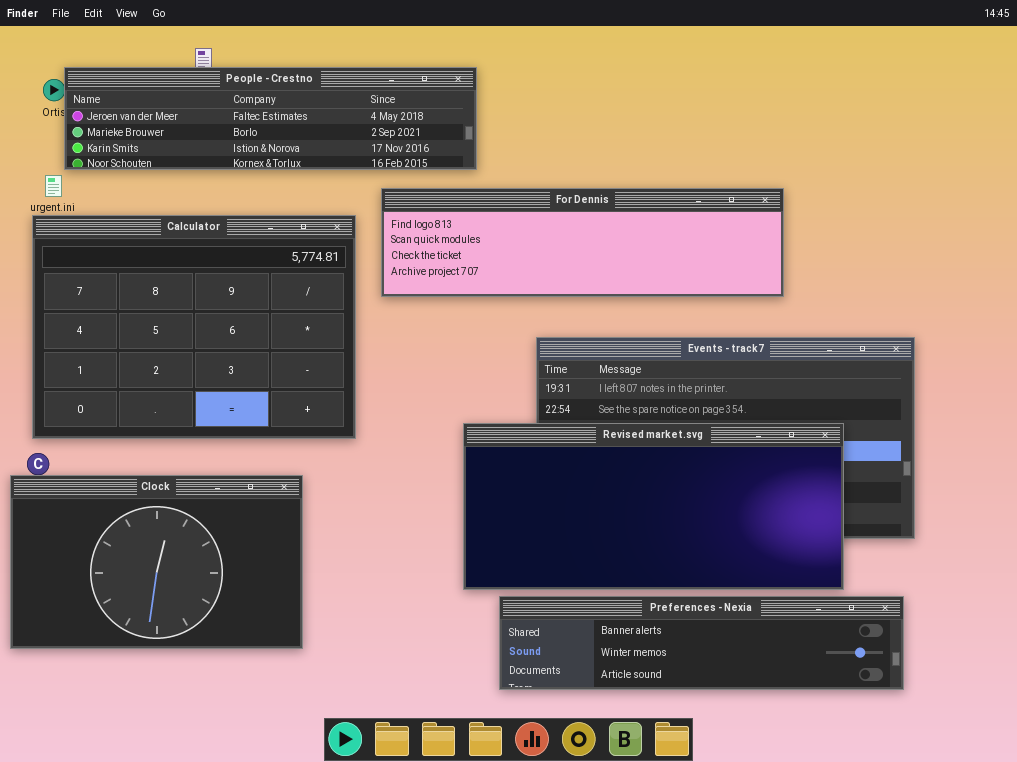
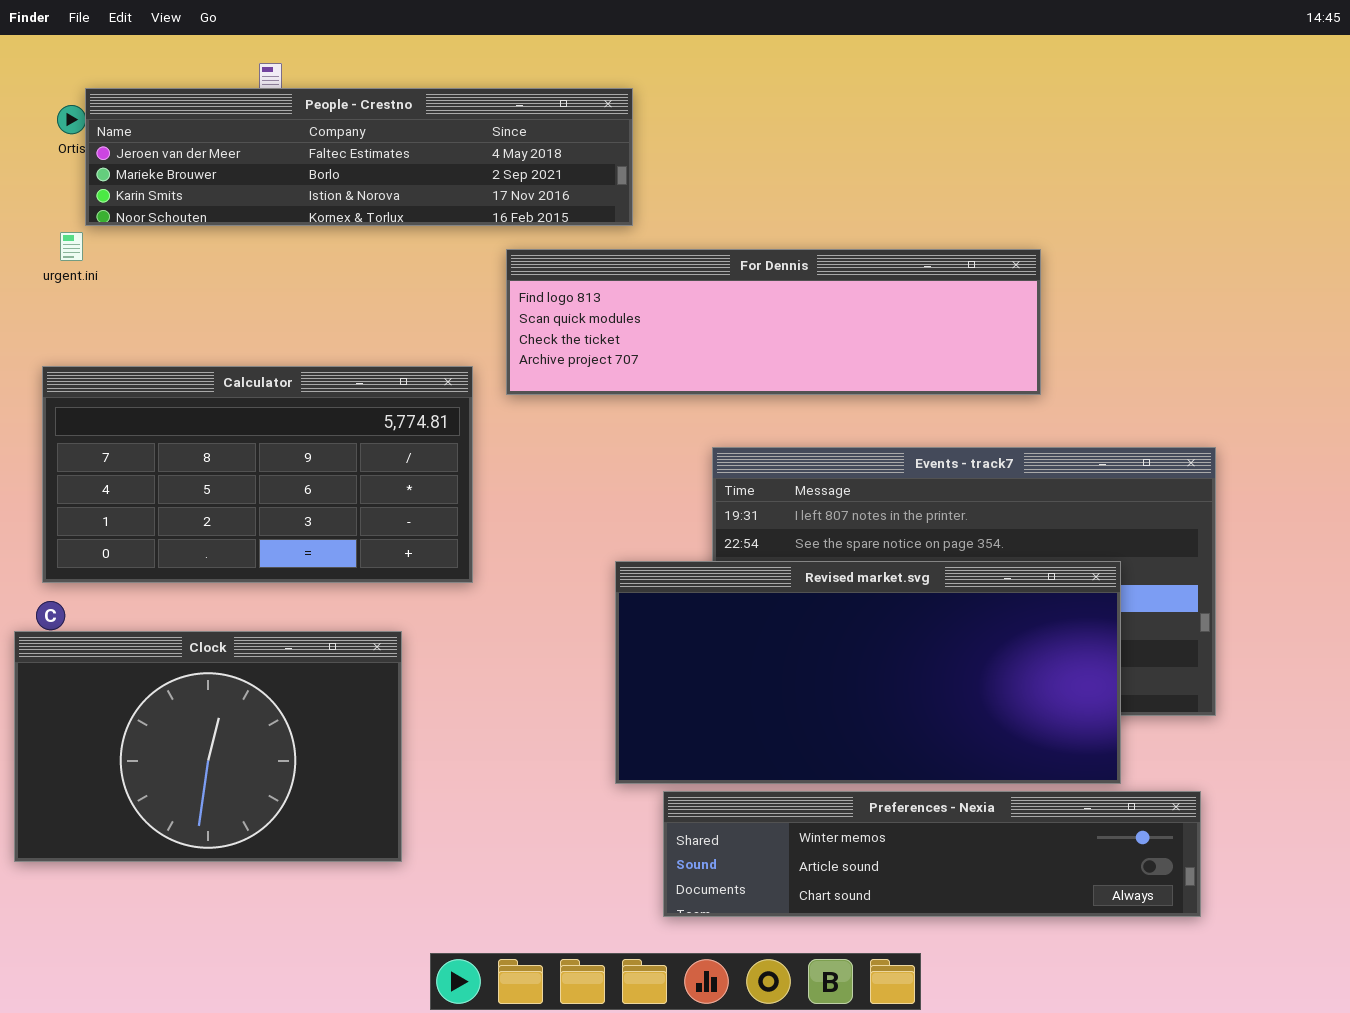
Calculator: [32,215,356,439] -> [42,366,473,583], resized
Preferences - Nexia: [499,596,904,690] -> [663,791,1201,917], scrolled down 1 row

